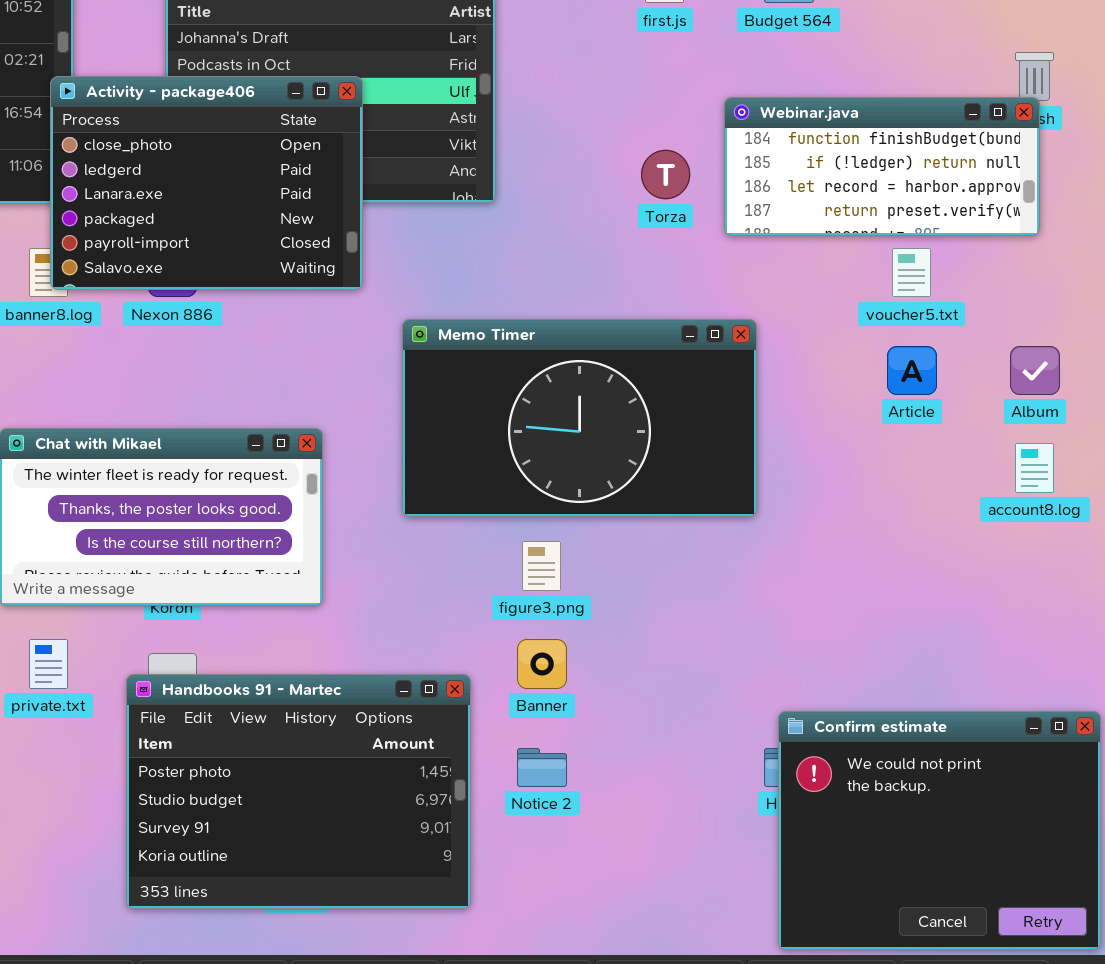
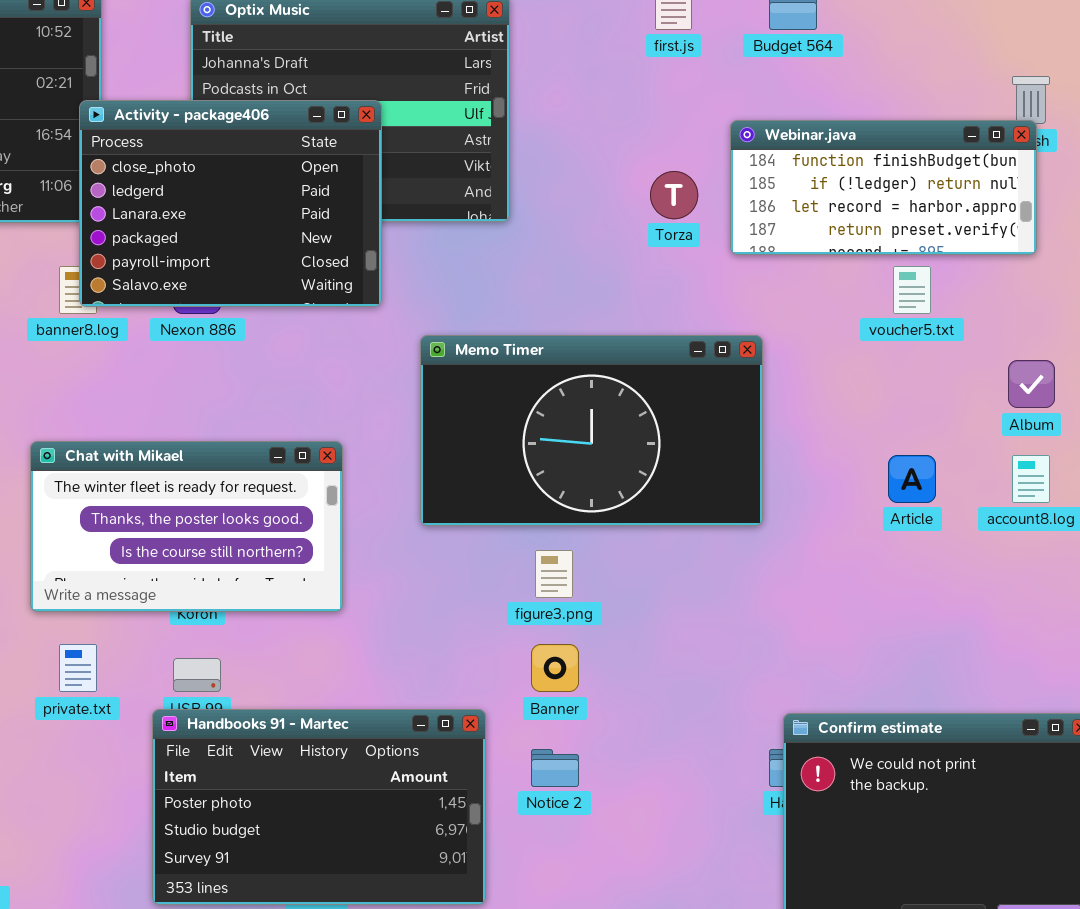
Article: [887,346,937,395] -> [888,455,936,503], moved
Handbooks 91 - Martec: [126,674,471,909] -> [152,709,486,905], resized

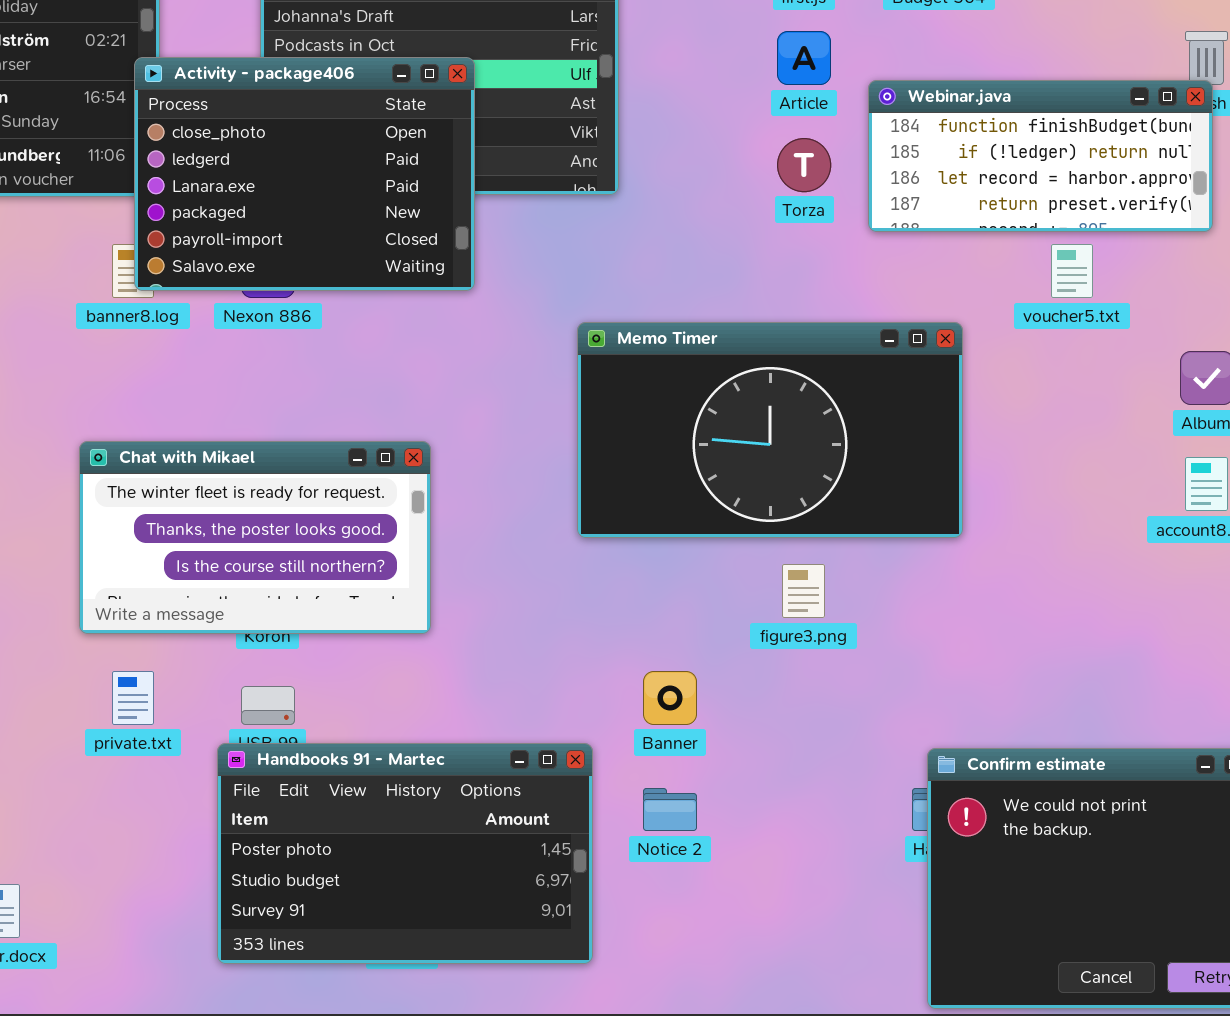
Memo Timer: [420,335,763,526] -> [577,322,963,538], moved
Article: [888,455,936,503] -> [777,31,831,85], moved
figure3.png: [535,550,573,598] -> [782,564,825,618], moved

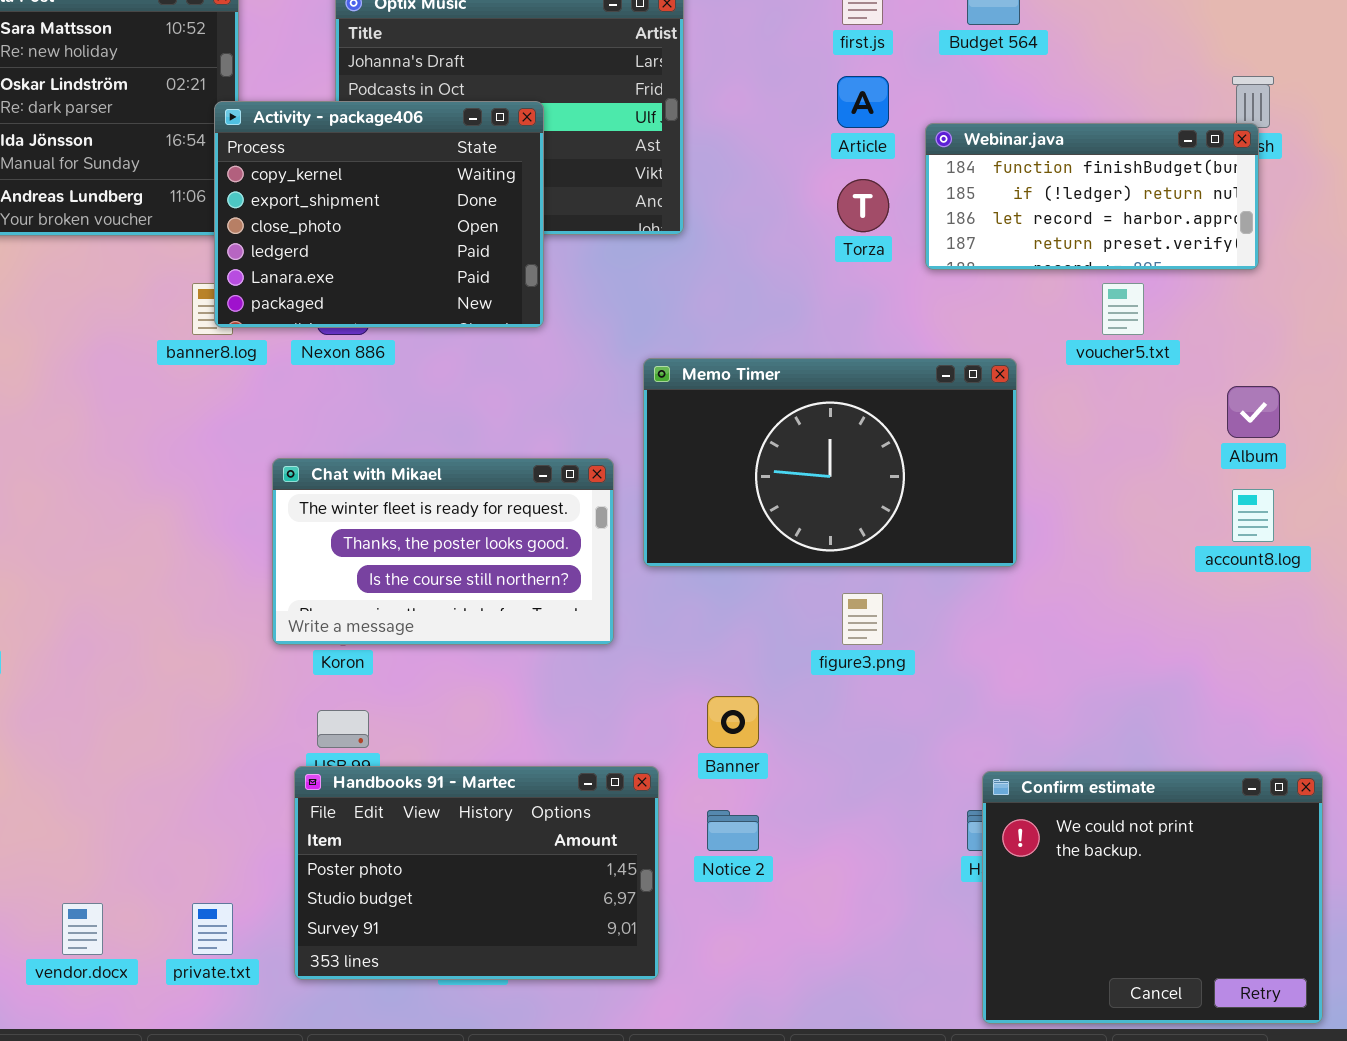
Activity - package406: [134,57,475,291] -> [214,101,544,328], scrolled up 2 rows
Chat with Mikael: [79,441,431,634] -> [272,458,614,645], moved
private.txt: [112,671,154,725] -> [192,903,233,955], moved

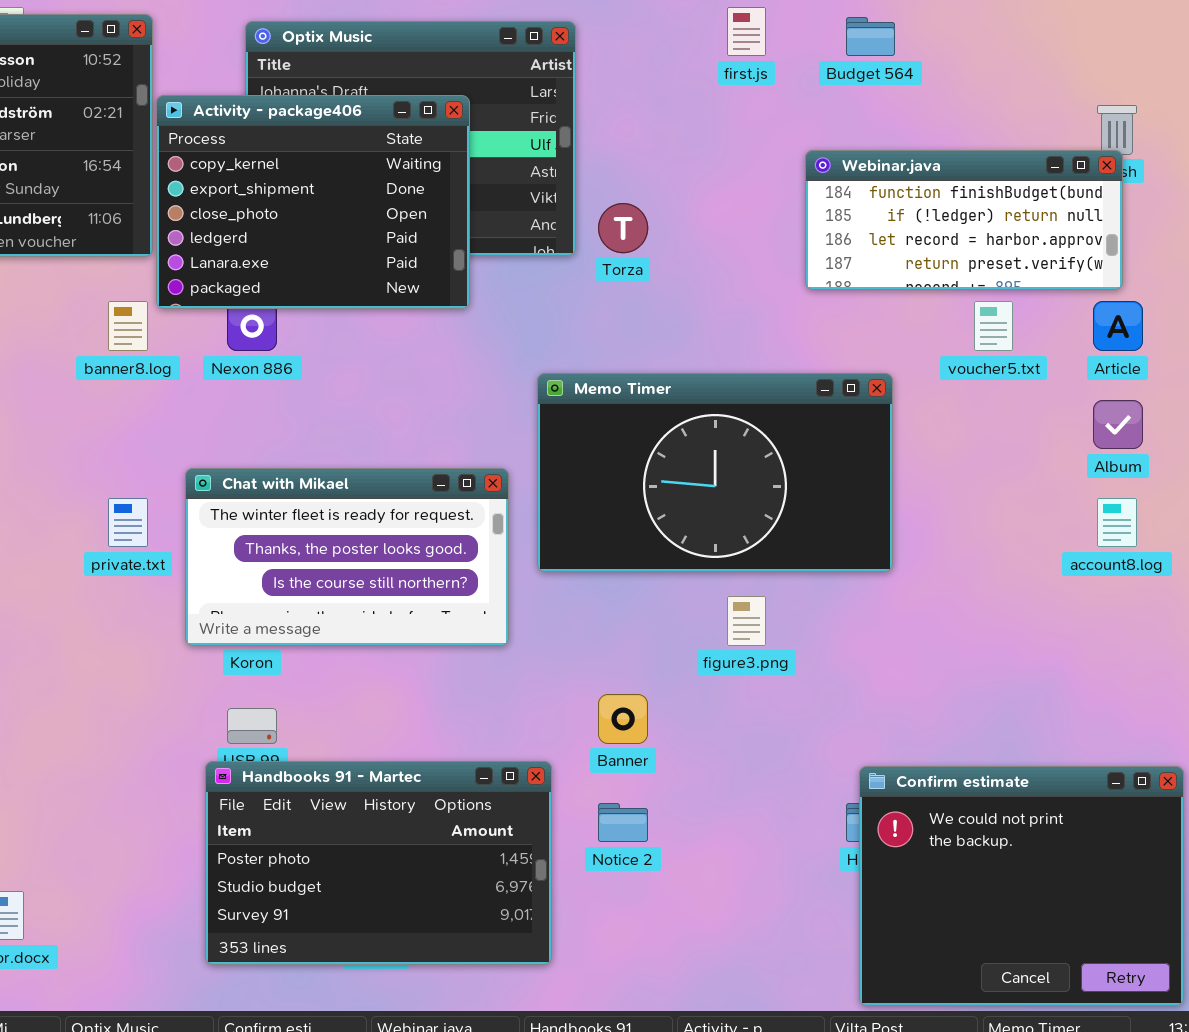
Article: [837,76,889,128] -> [1093,301,1143,351], moved
Activity - package406: [214,101,544,328] -> [156,95,470,309], moved
Torza: [837,179,889,232] -> [598,203,648,253], moved
private.txt: [192,903,233,955] -> [108,498,148,547], moved

